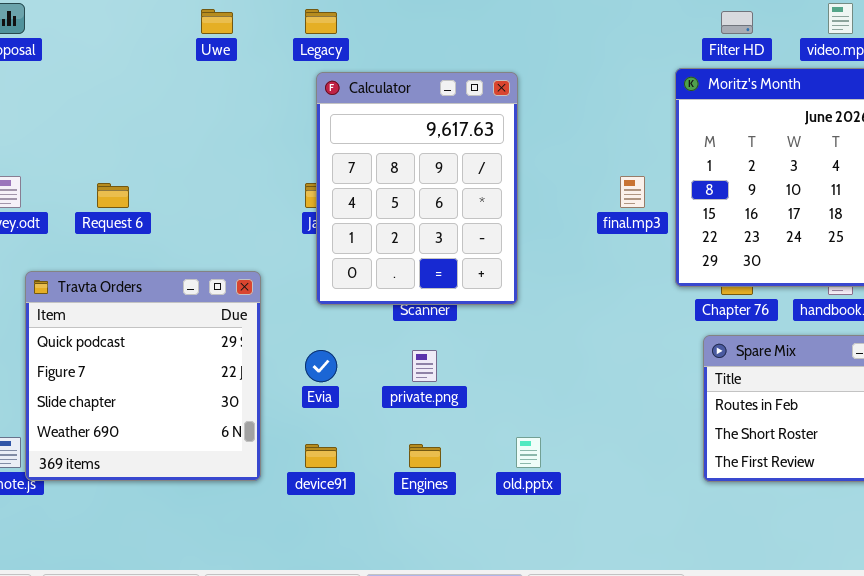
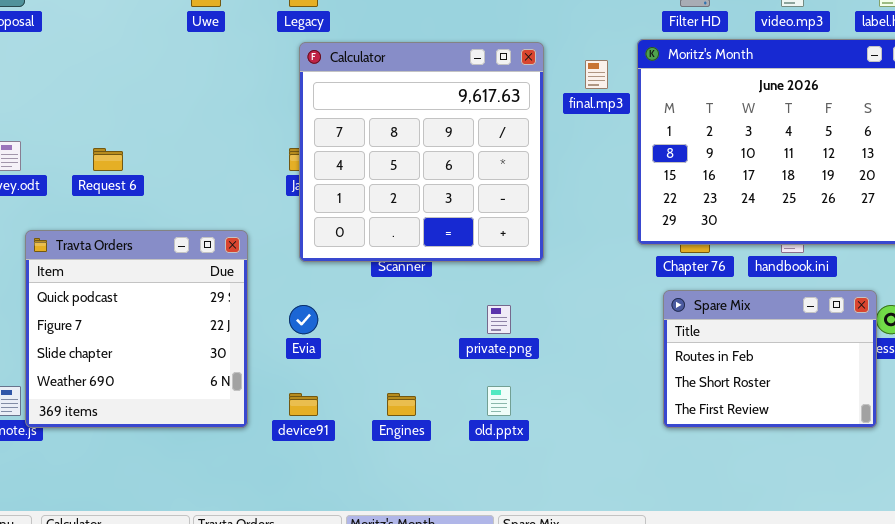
Calculator: [316,72,518,305] -> [299,42,544,262], resized
final.mp3: [620,176,645,208] -> [585,60,608,89], moved
private.png: [412,350,437,382] -> [487,305,511,334], moved

